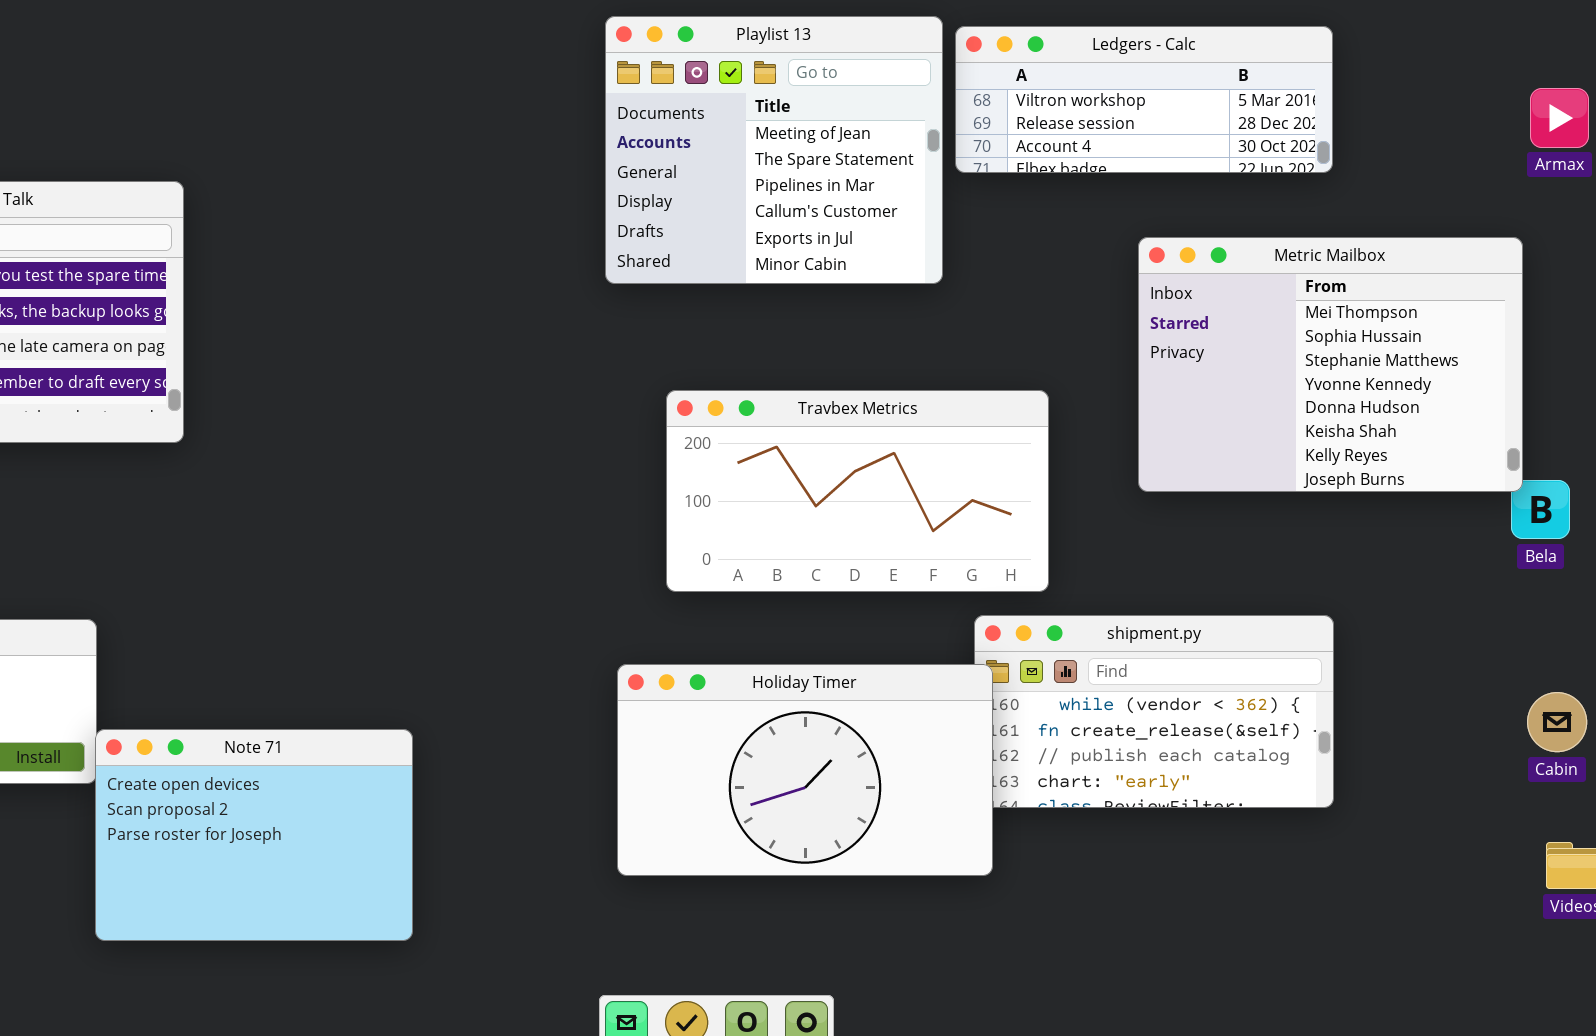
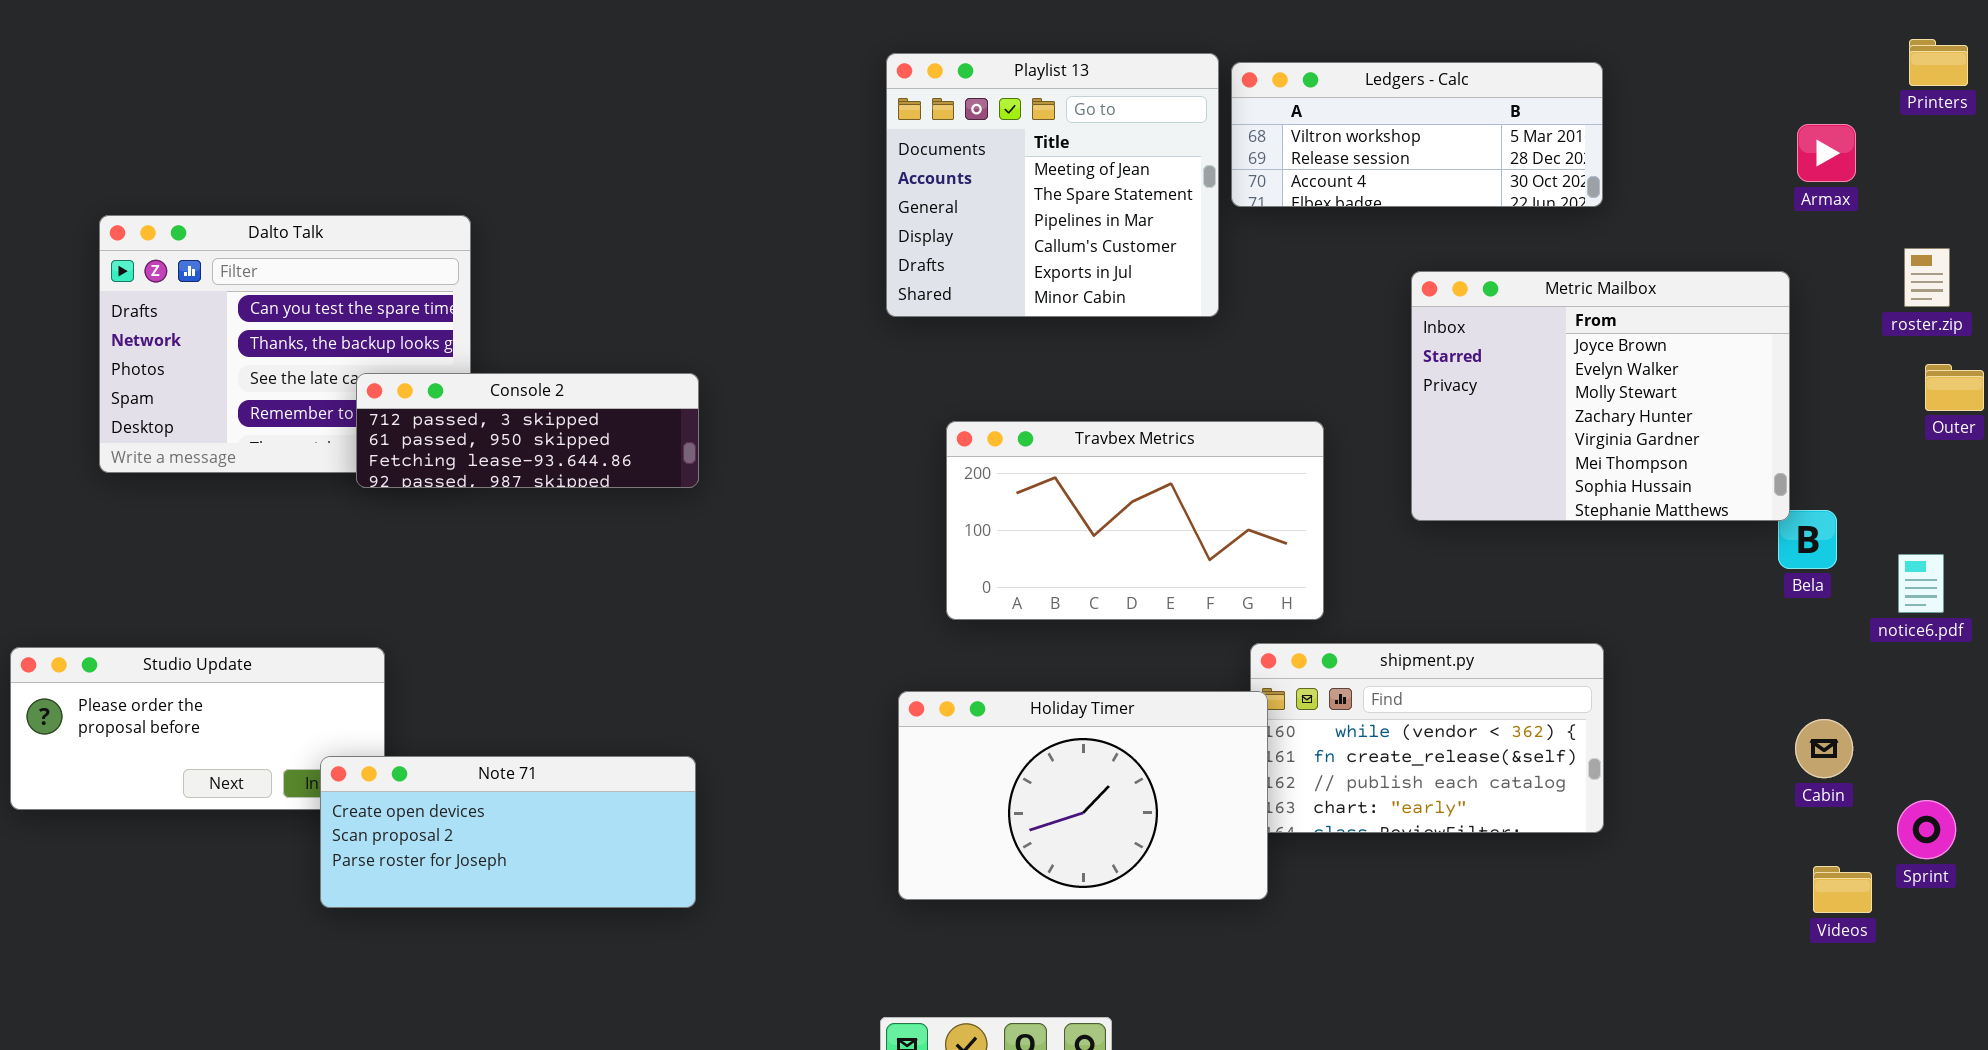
Metric Mailbox: [1138,237,1523,492] -> [1411,271,1790,521], scrolled up 5 rows
Console 2: none -> [356,373,699,488], opened
Note 71: [95,729,413,941] -> [320,756,696,908], resized

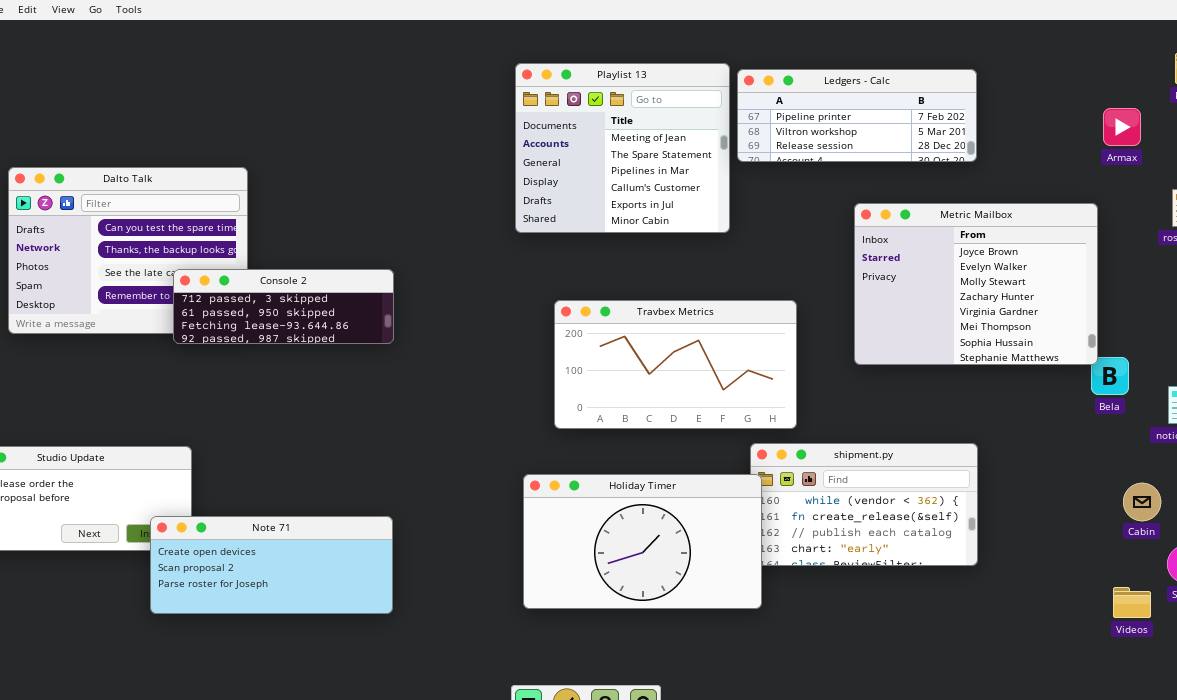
Ledgers - Calc: [1231,62,1603,207] -> [737,69,977,162], scrolled up 1 row
Cabin: [1795,719,1853,778] -> [1123,483,1161,521], moved

